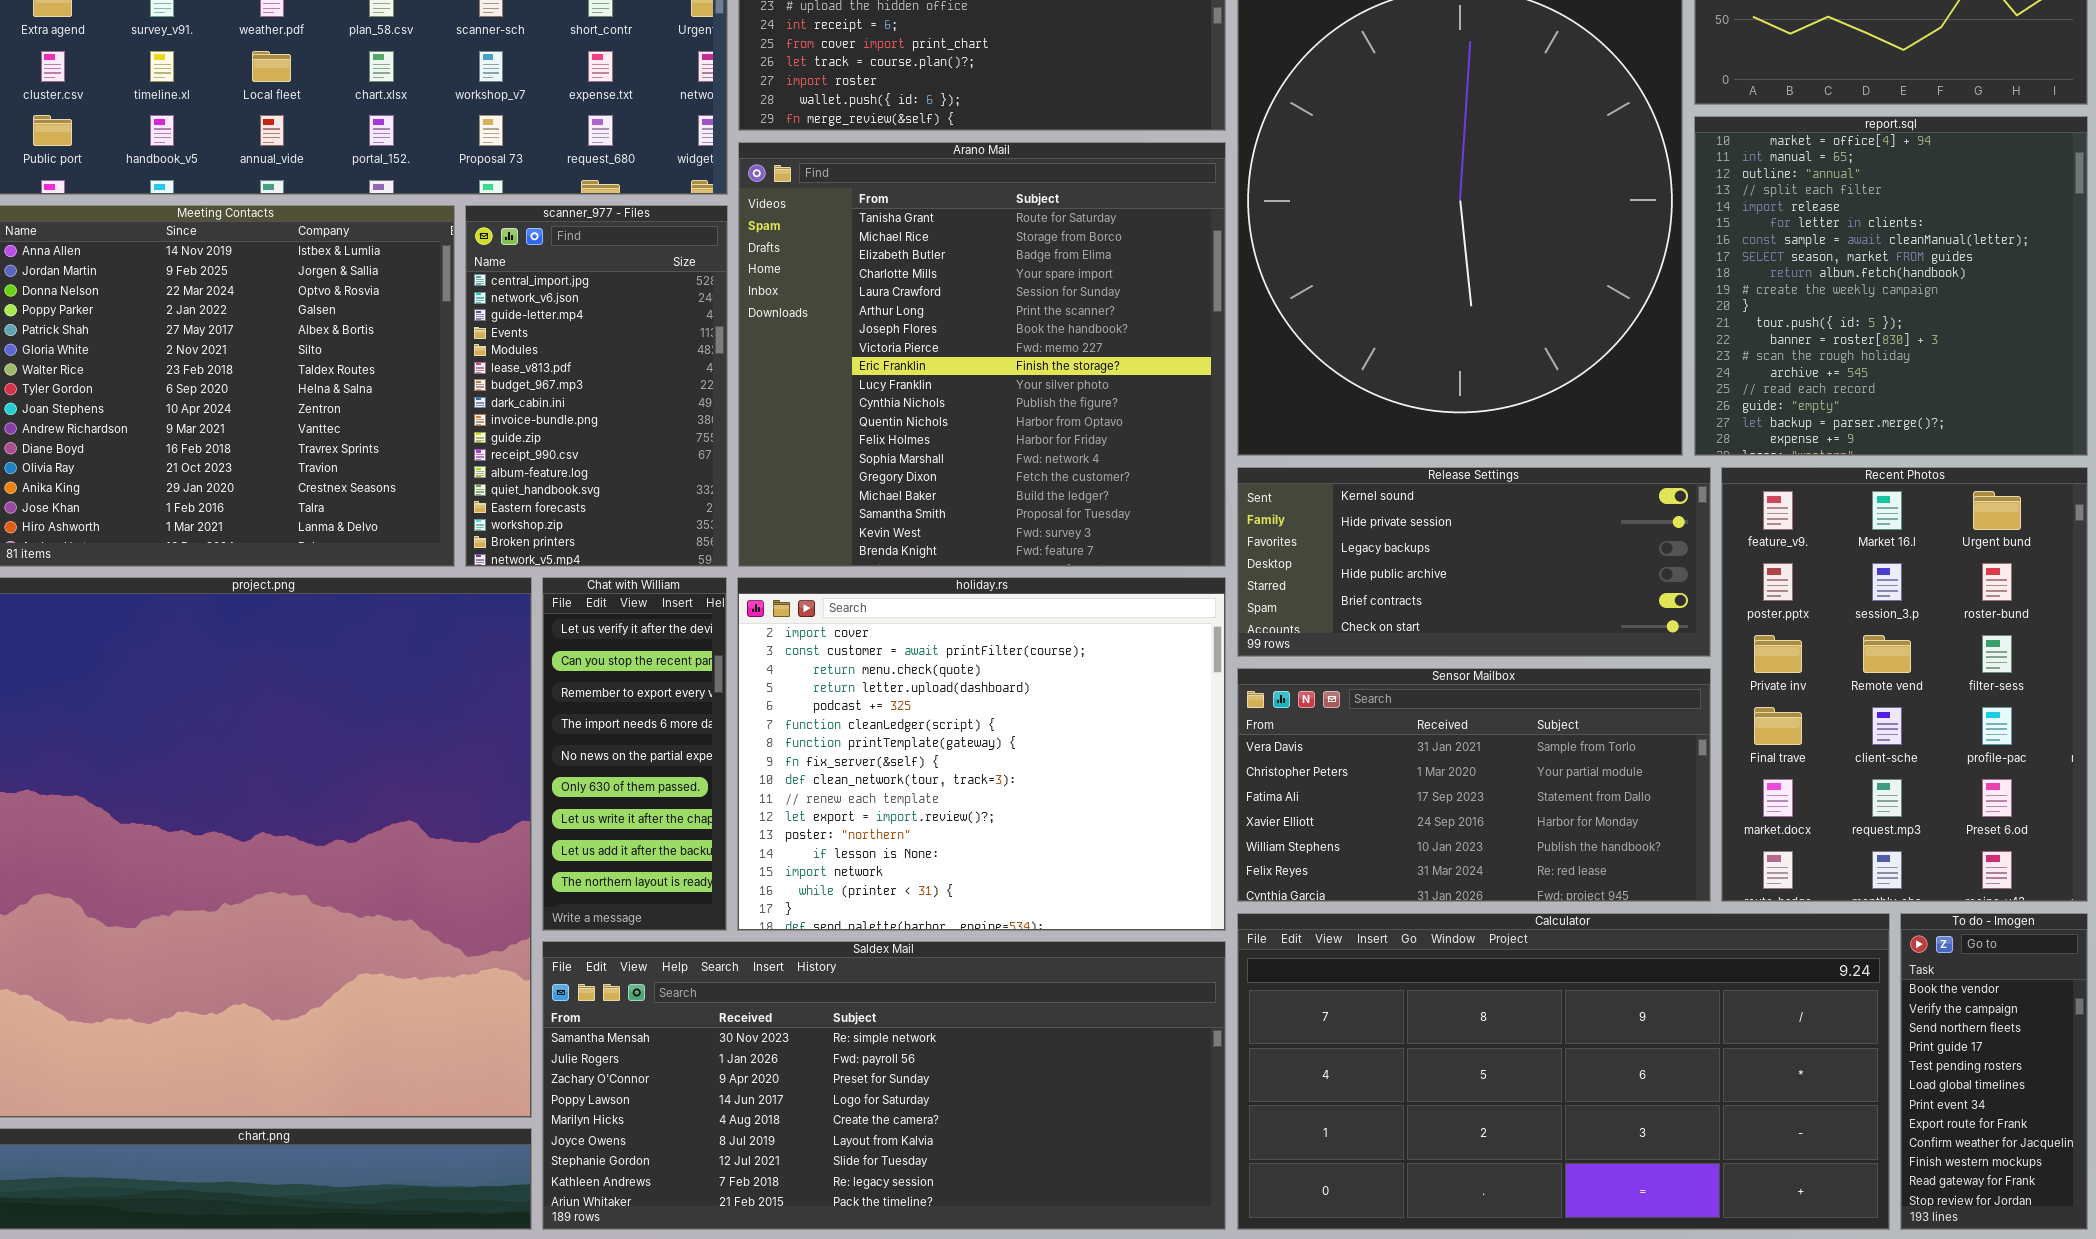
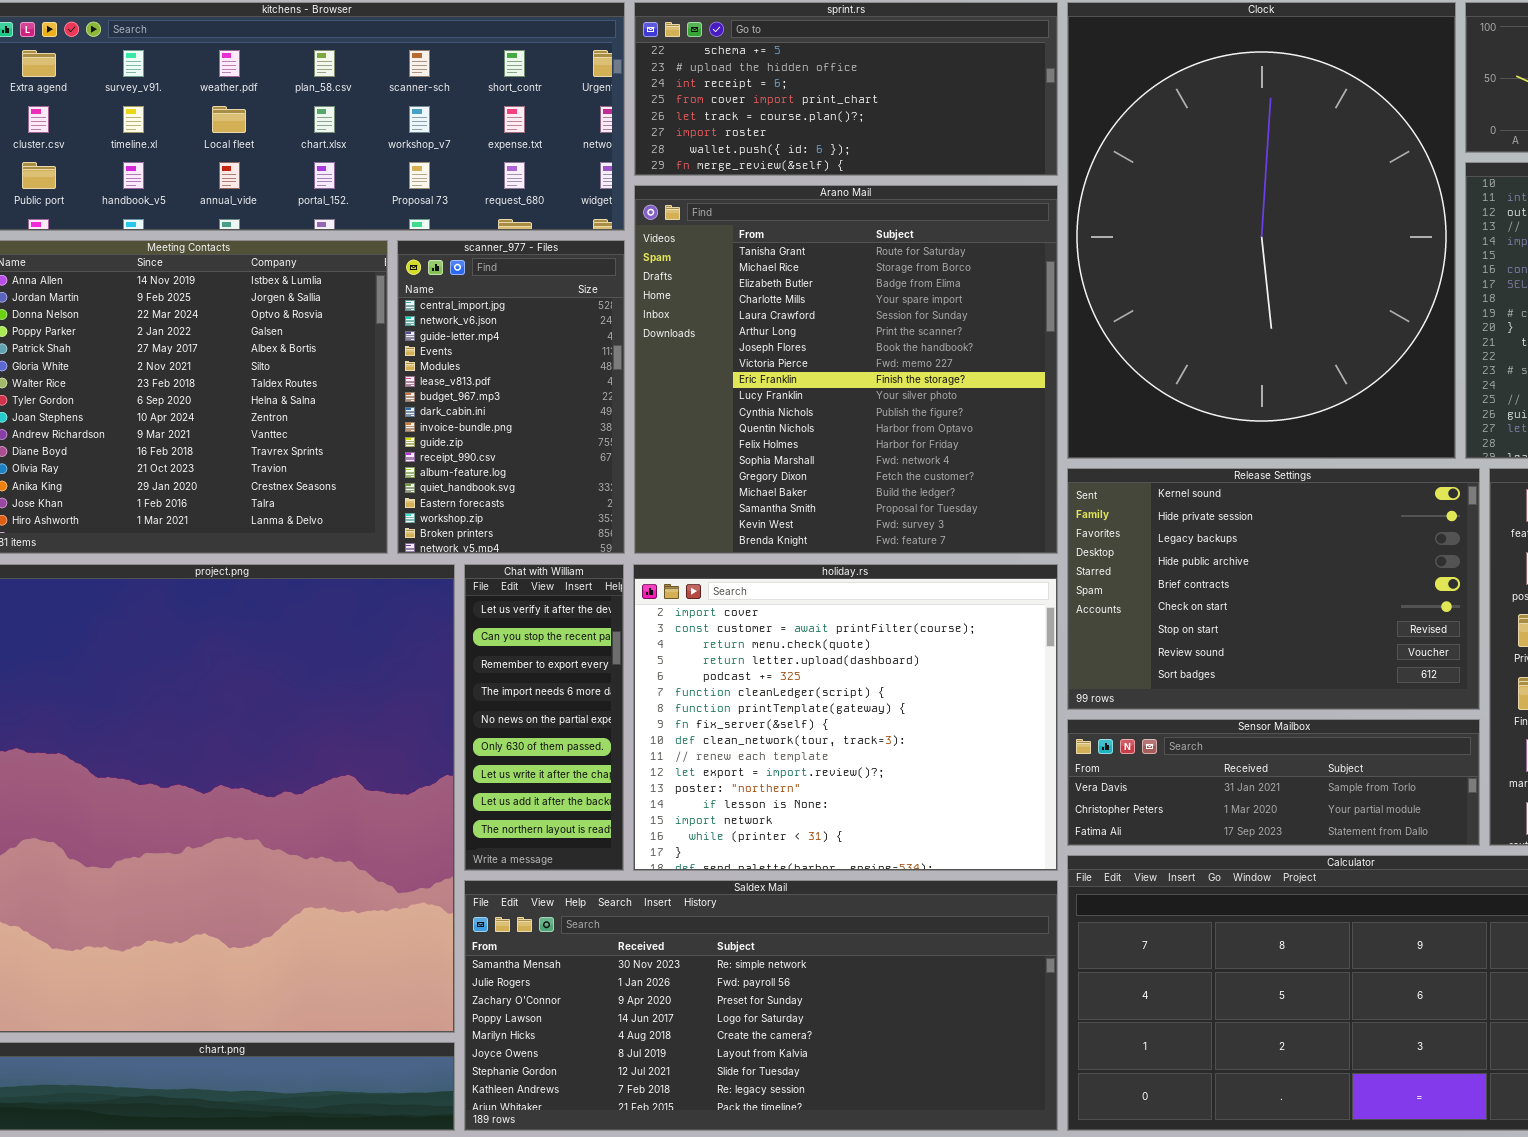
Release Settings: [1237,467,1711,657] -> [1067,468,1480,710], resized
Sensor Mailbox: [1237,668,1711,902] -> [1067,719,1480,846], resized

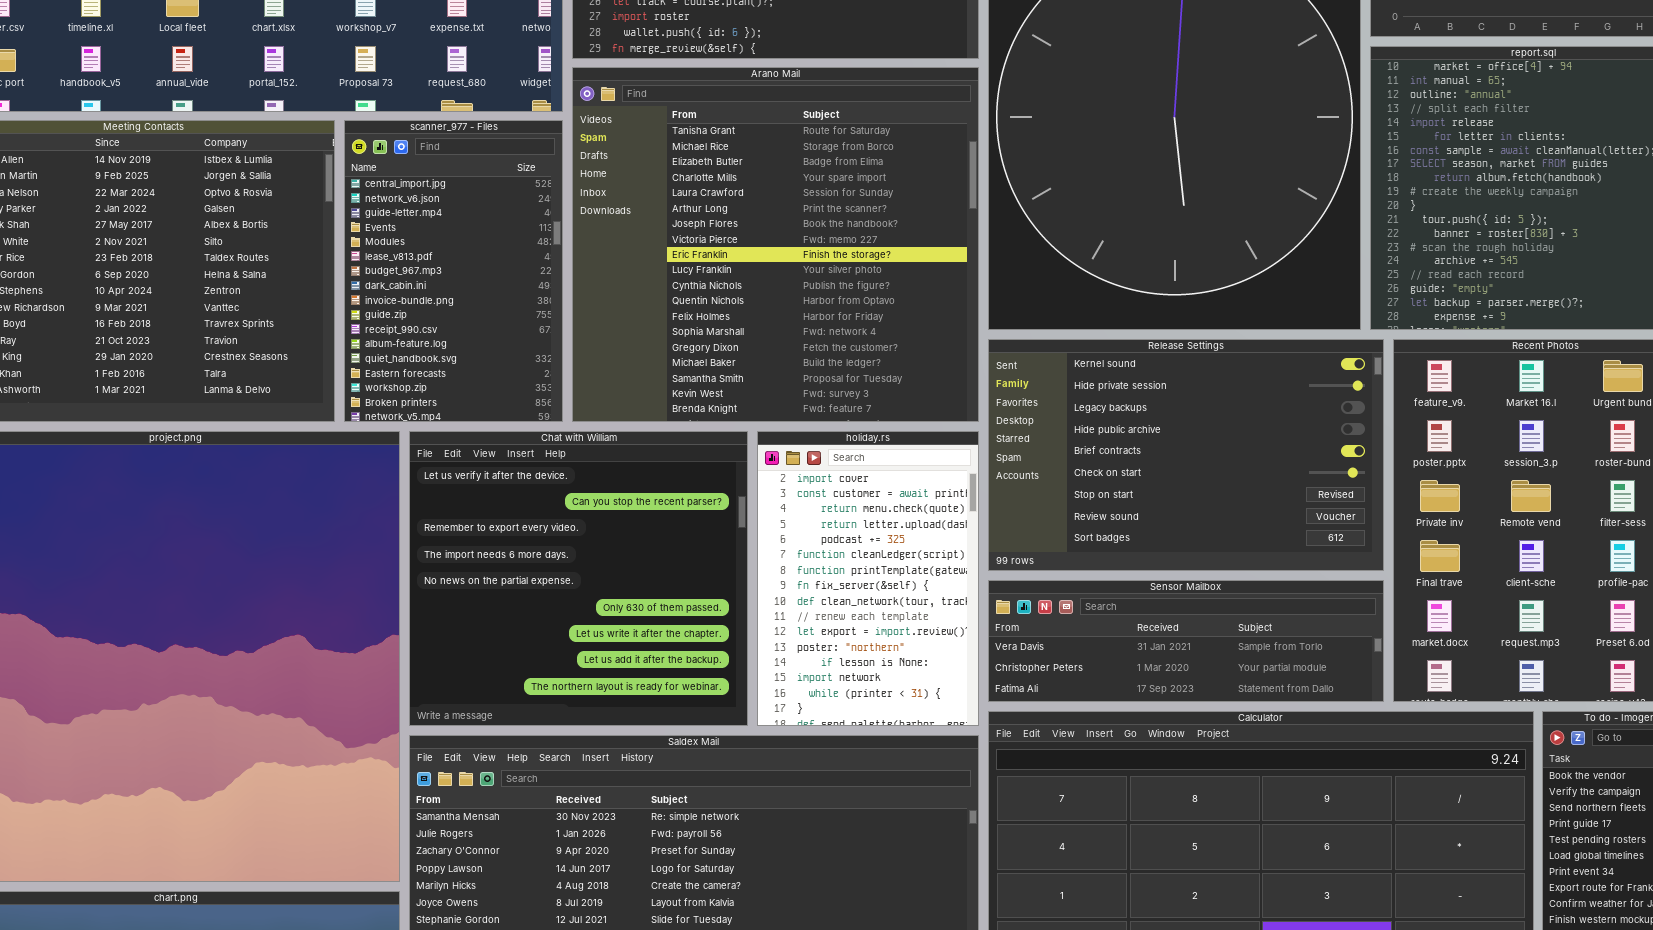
Chat with William: [464,564,624,871] -> [409,431,748,726], resized
holiday.rs: [633,564,1058,871] -> [757,431,979,726], resized

